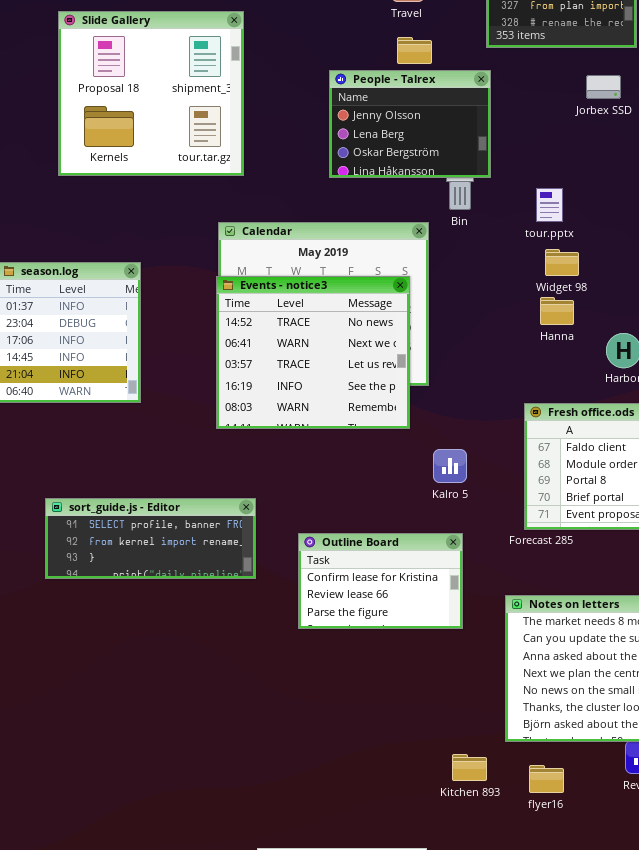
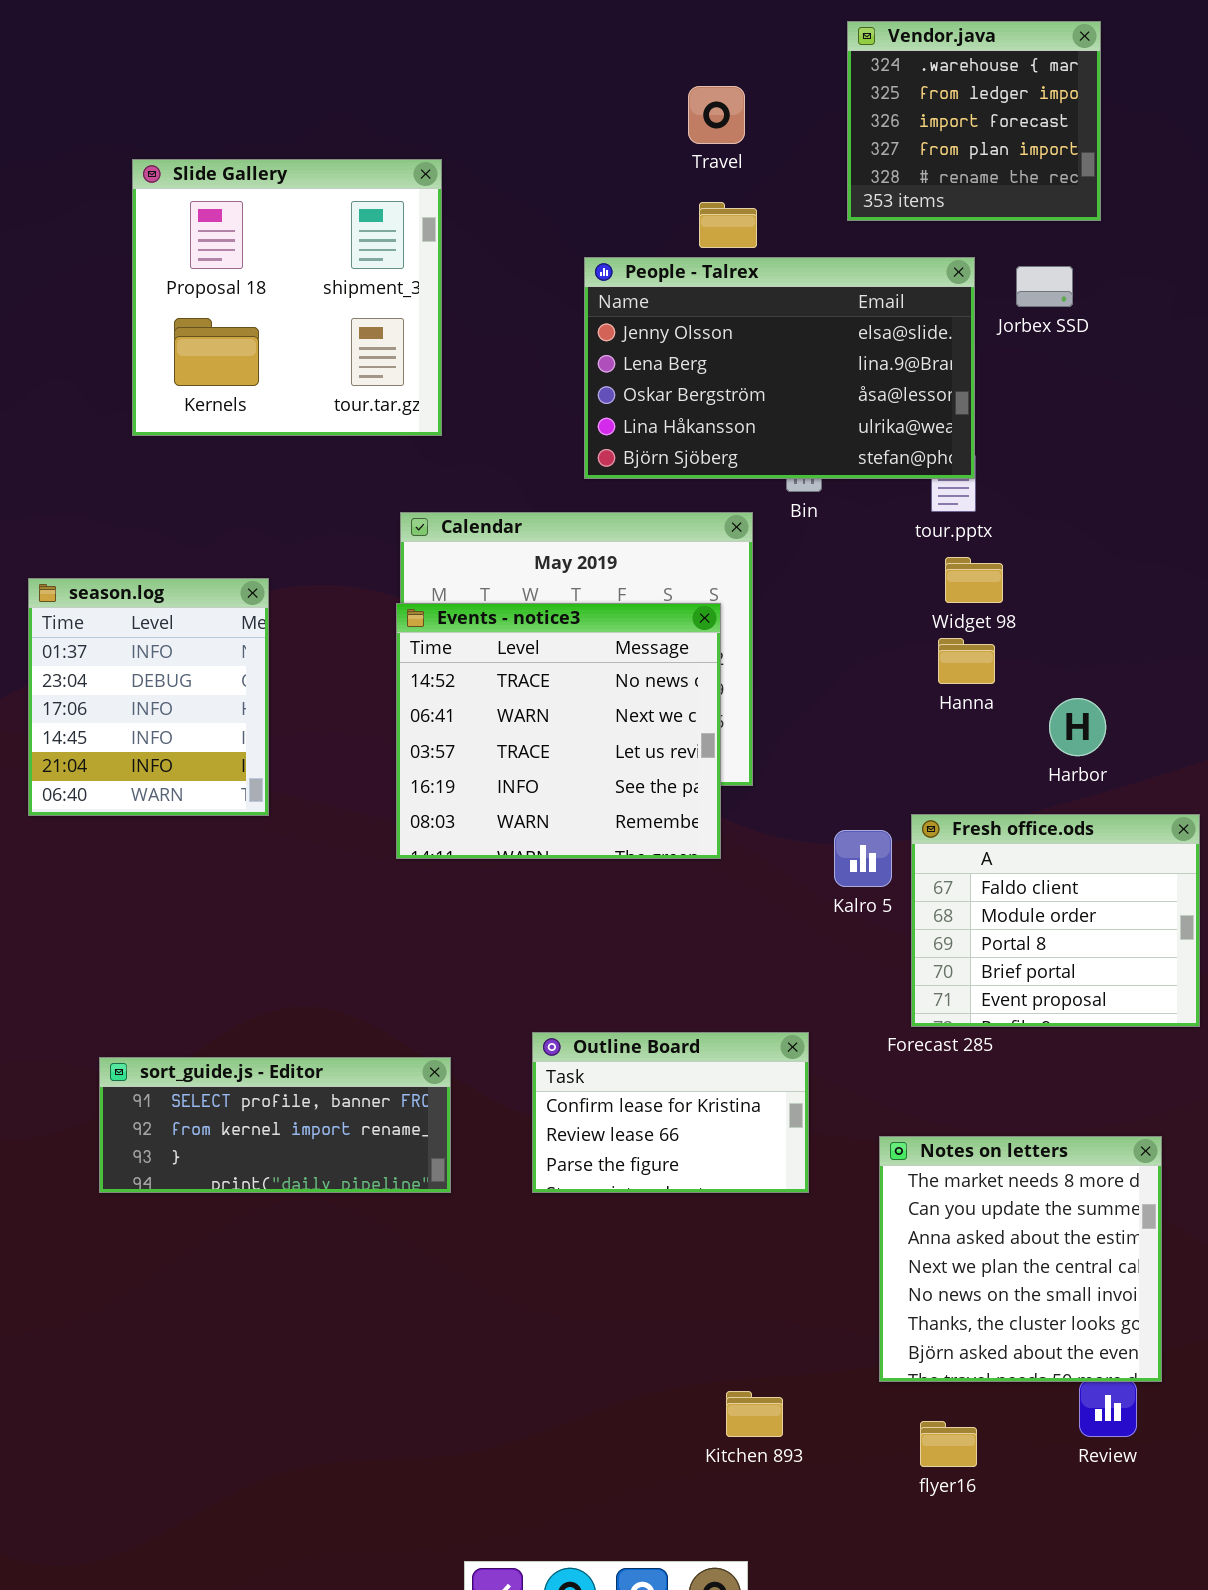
People - Talrex: [329,70,491,178] -> [584,257,975,479], resized
Kalro 5: [433,449,467,483] -> [834,830,892,887], moved
sort_guide.js - Editor: [45,498,256,579] -> [99,1057,451,1193], moved
Kitchen 893: [452,754,487,781] -> [726,1391,783,1437], moved

